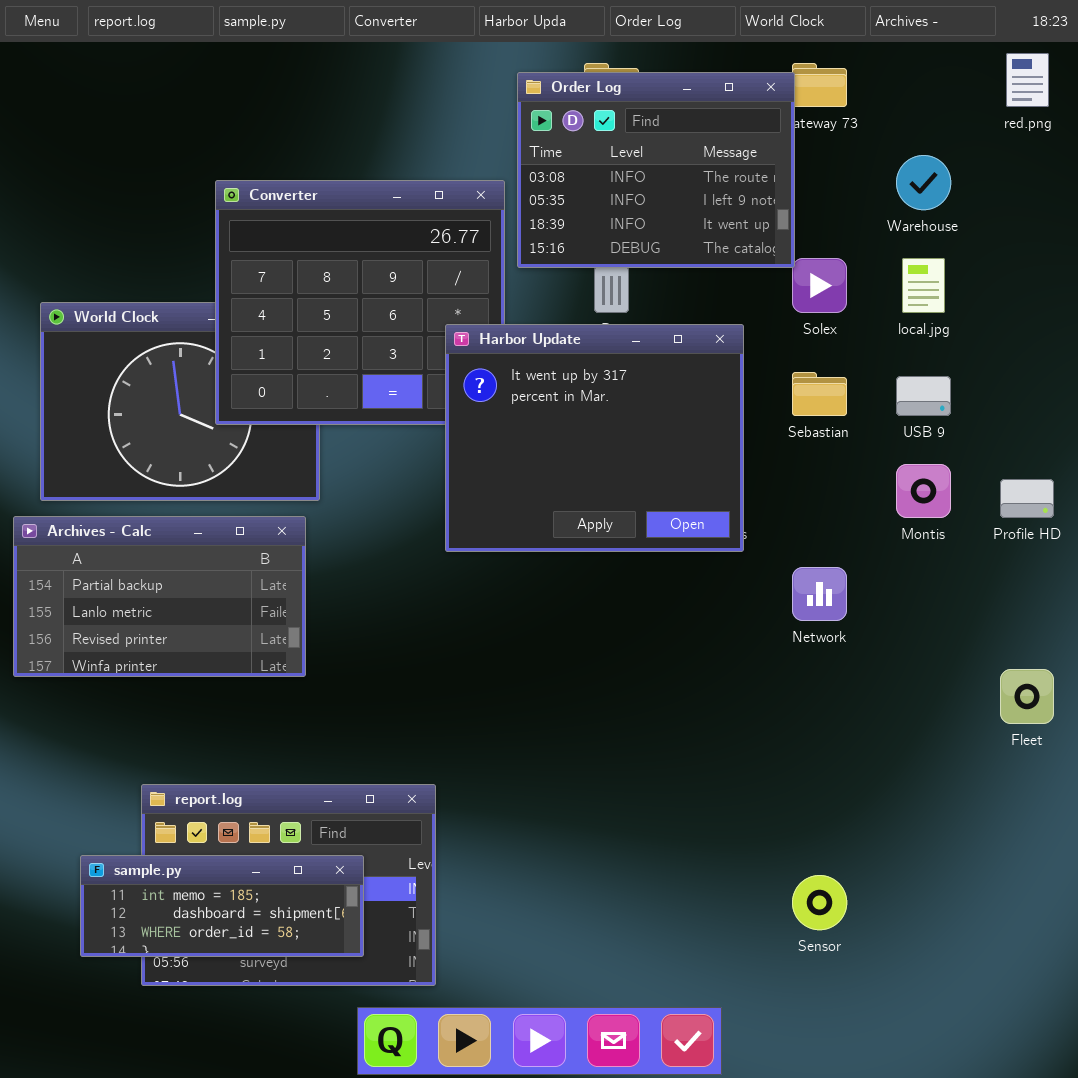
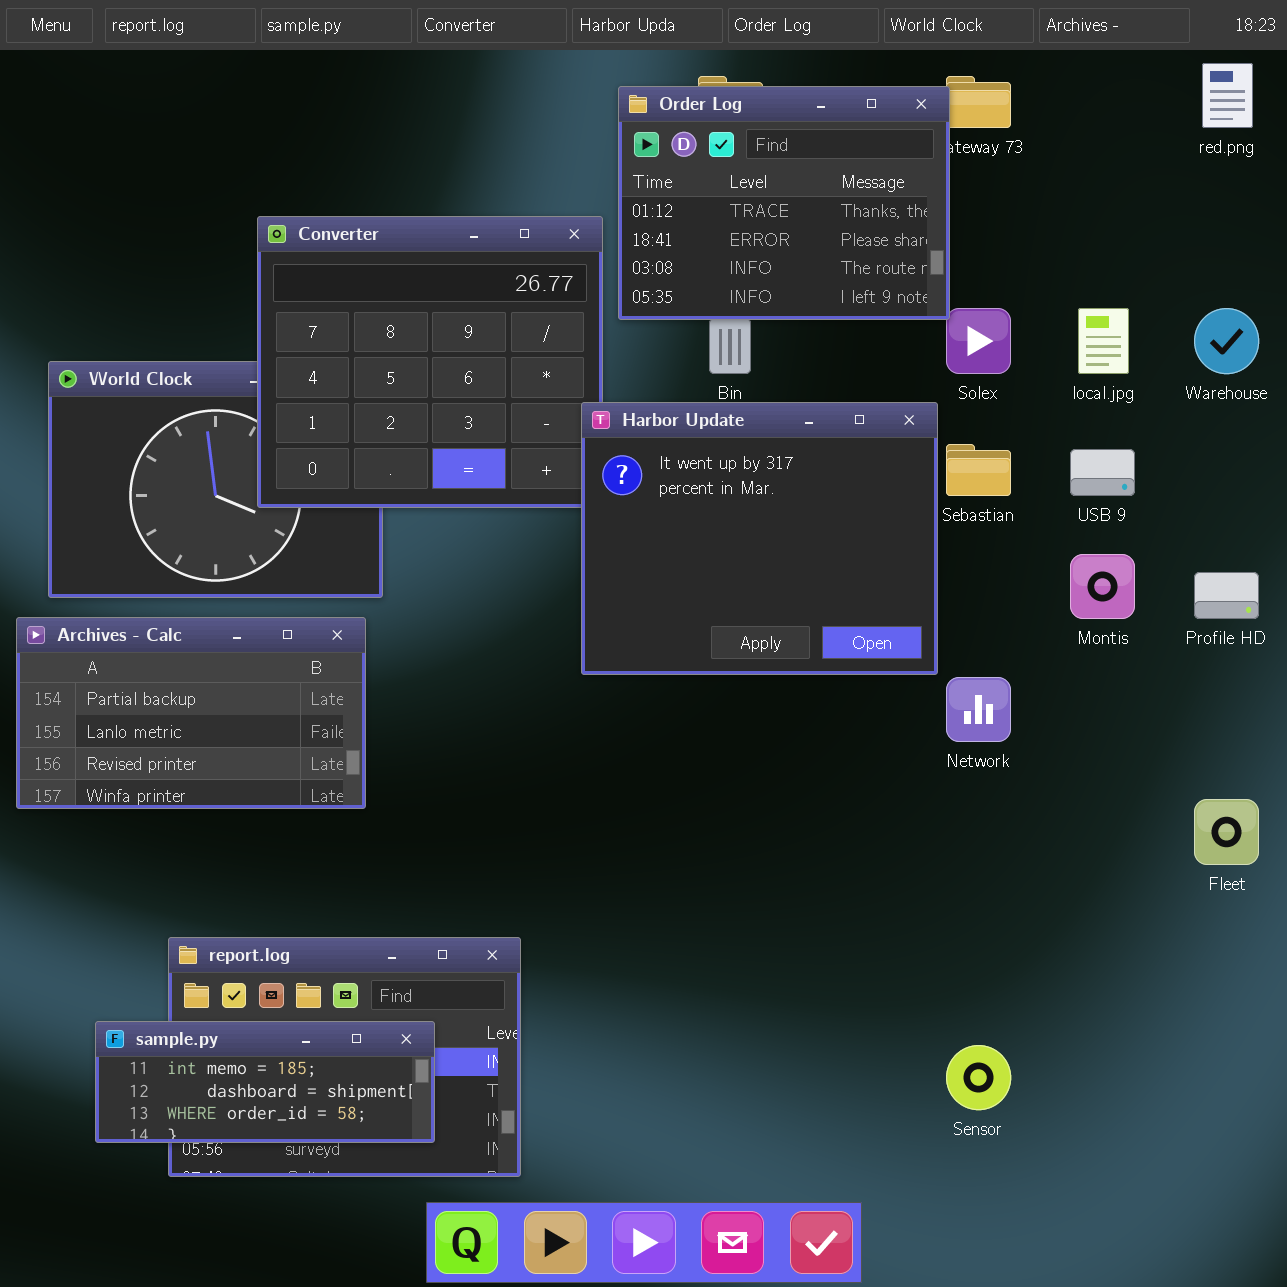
Order Log: [517,72,795,268] -> [618,86,950,320], scrolled up 2 rows
Warehouse: [896,155,951,210] -> [1194,308,1259,374], moved
Harbor Update: [445,324,744,552] -> [581,402,938,675], moved

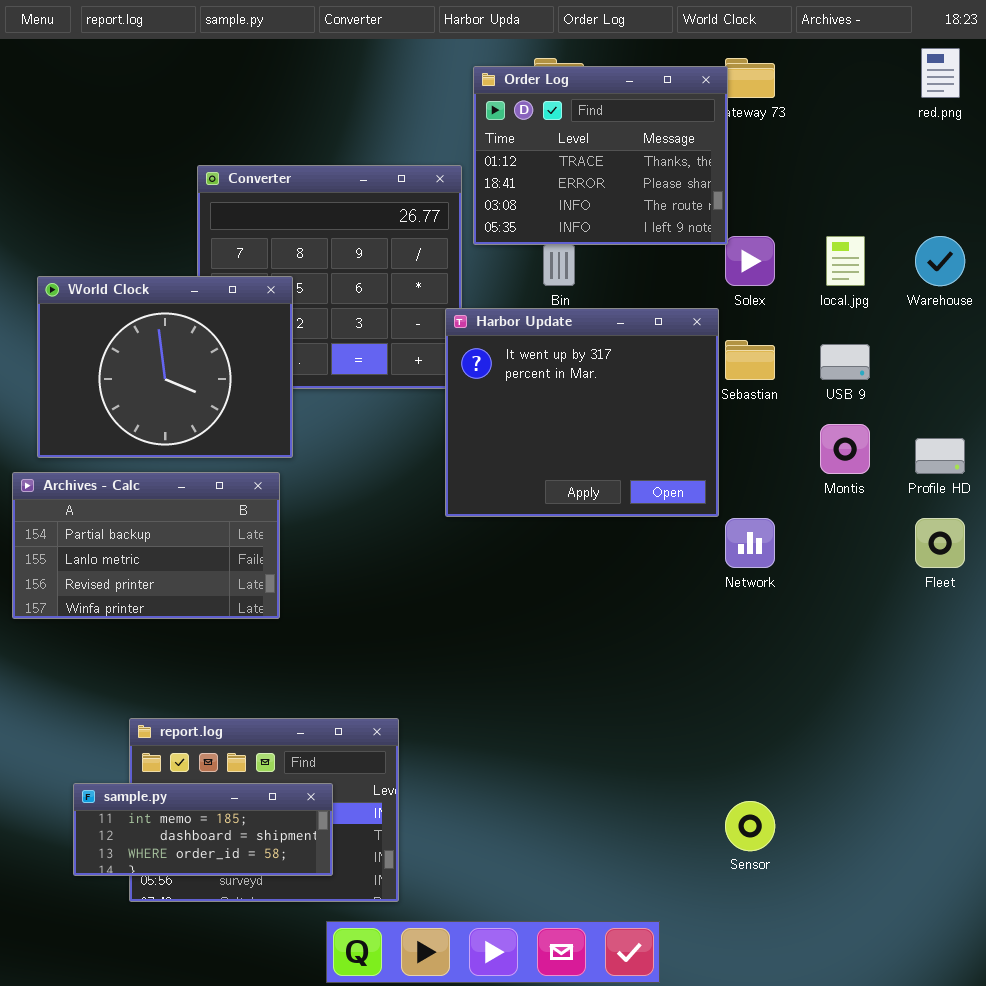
World Clock: [48,361,383,598] -> [37,276,293,458], raised
Fleet: [1194,799,1259,865] -> [915,518,965,568], moved

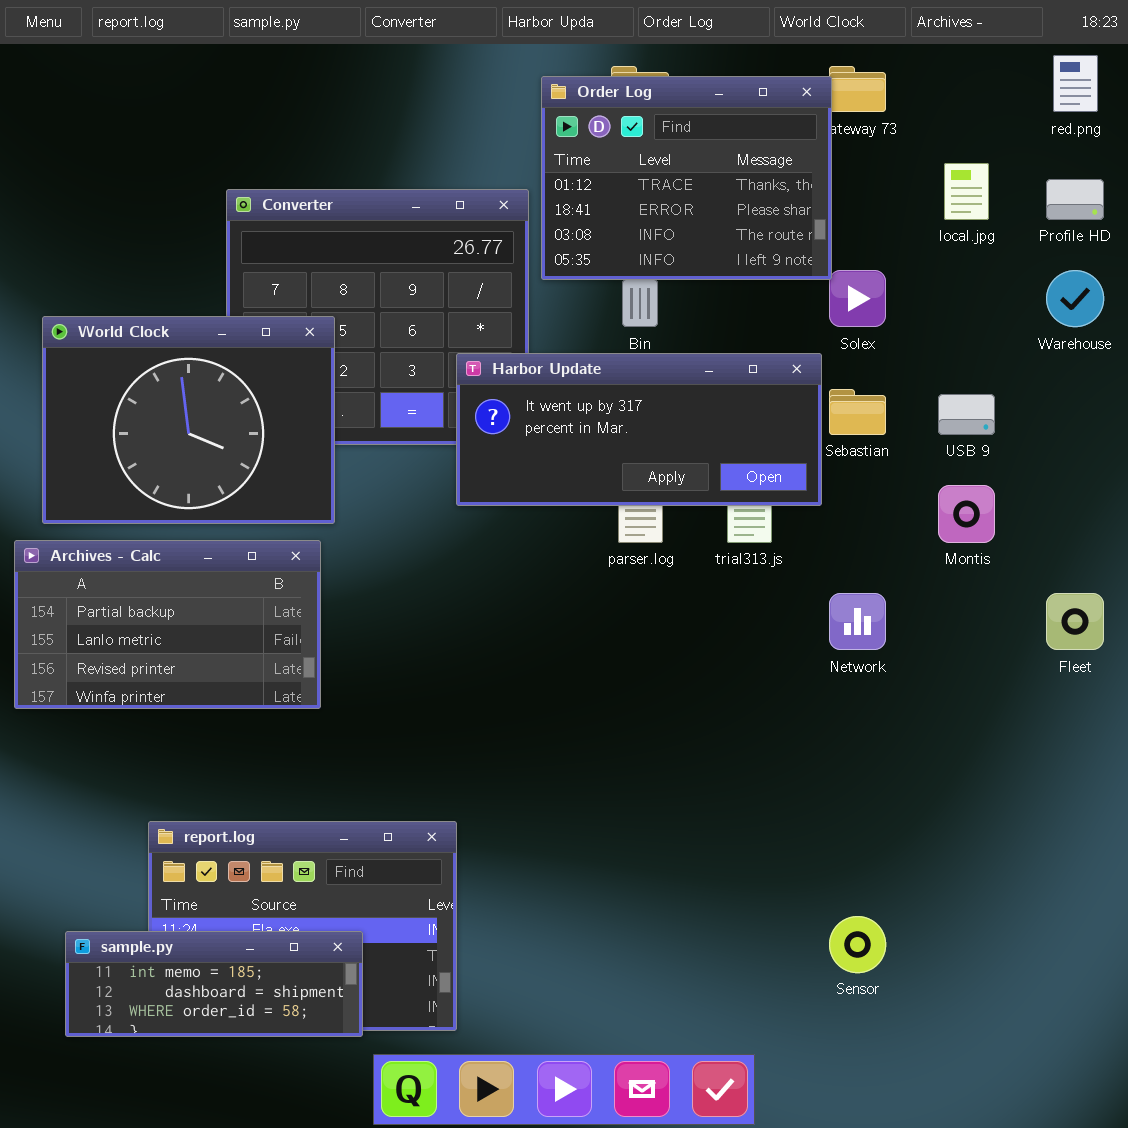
local.jpg: [826,236,865,286] -> [944,163,989,220], moved
Harbor Update: [445,308,719,517] -> [456,353,822,506], resized
Profile HD: [915,438,965,474] -> [1046,179,1104,220], moved
sample.py: [73,783,333,876] -> [65,931,363,1037], moved

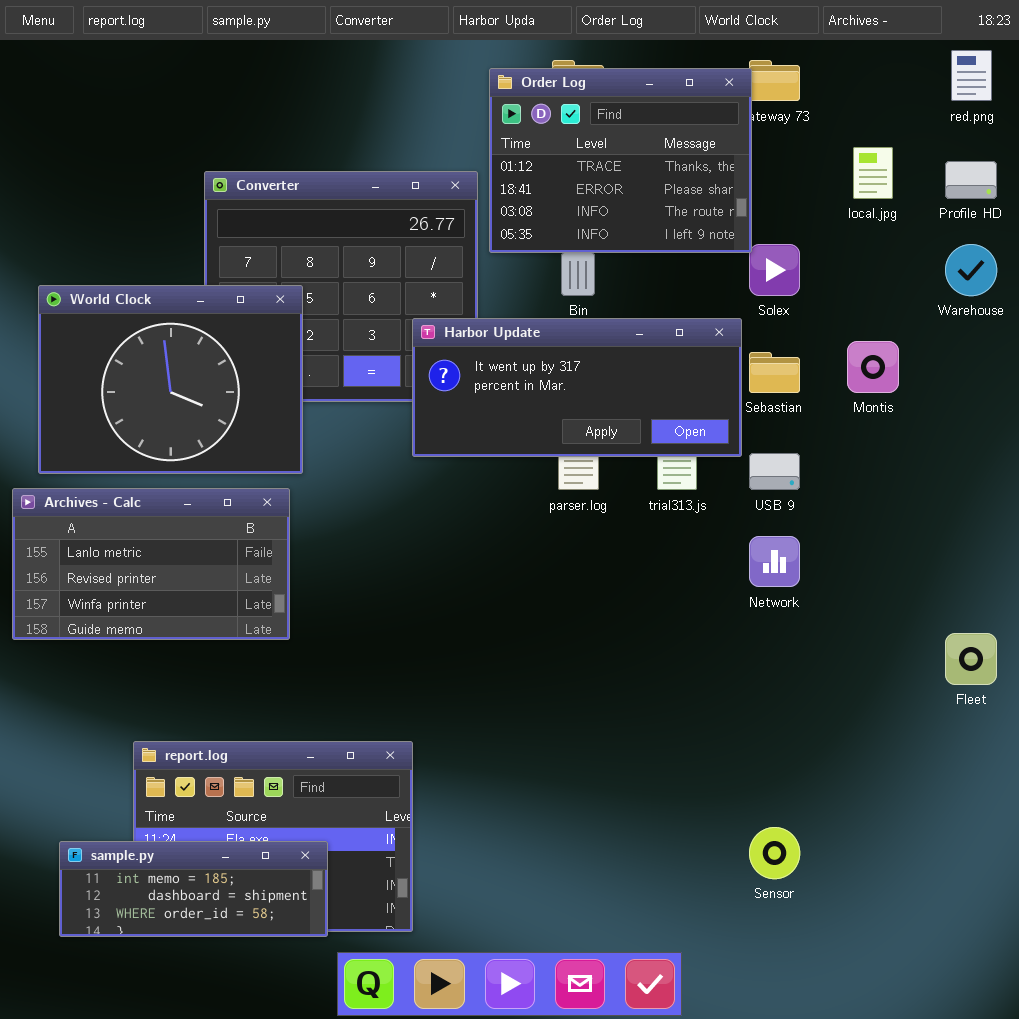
USB 9: [938,394,995,435] -> [749,453,800,490], moved
Montis: [938,485,995,543] -> [847,341,899,393], moved
Archives - Calc: [14,540,321,709] -> [12,488,290,640], scrolled down 1 row
Fleet: [1046,593,1104,650] -> [945,633,997,685], moved

